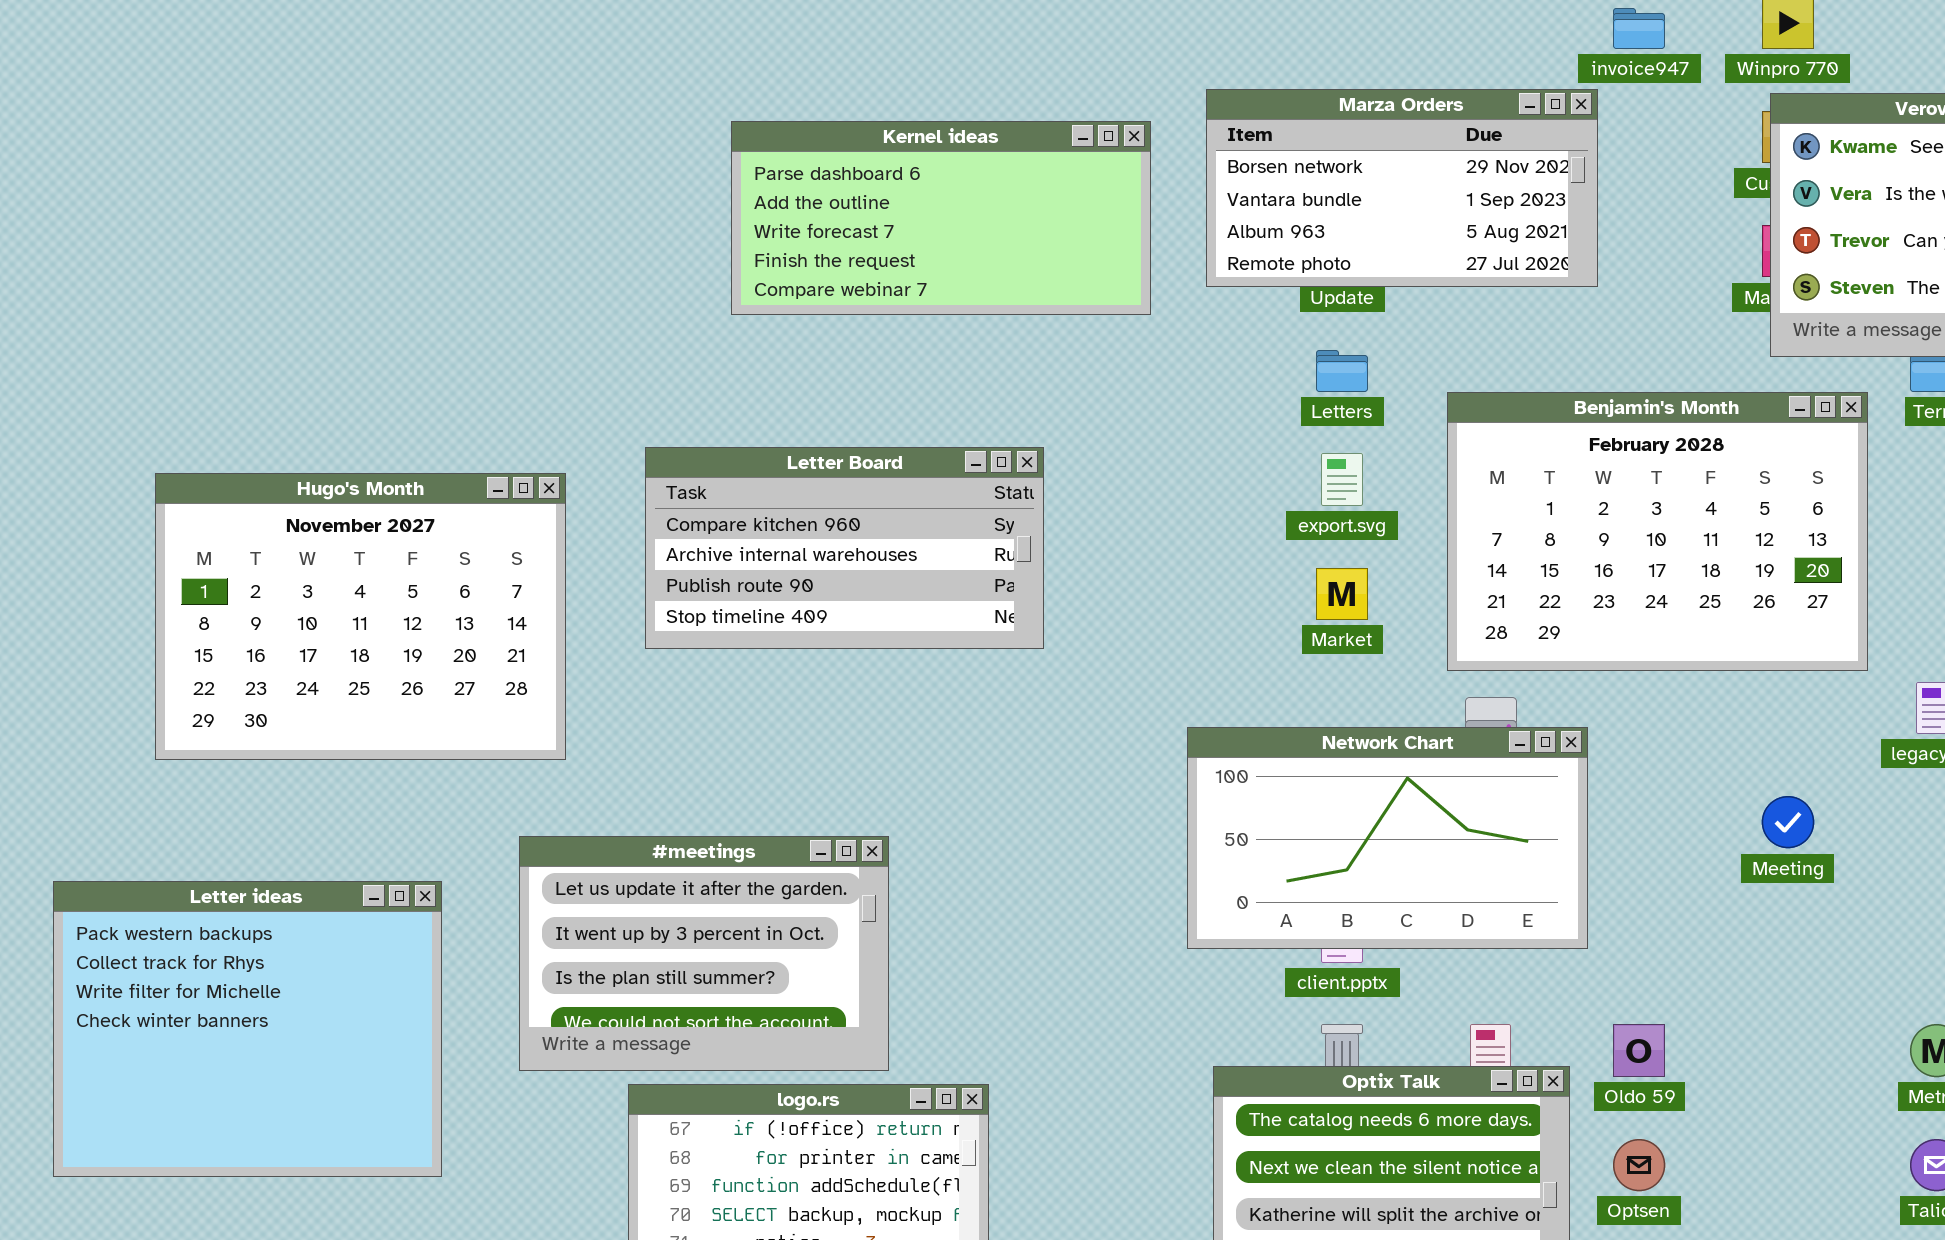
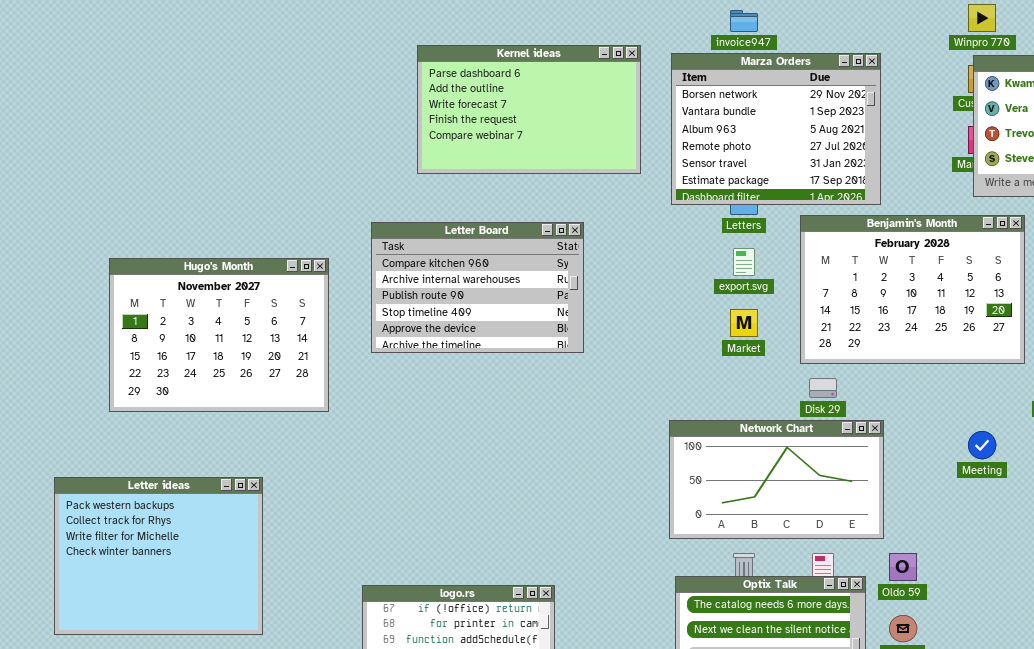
invoice947: [1613,8,1665,49] -> [730,10,758,32], moved
Marza Orders: [1206,89,1598,287] -> [671,53,881,205], resized
Kernel ideas: [731,121,1151,315] -> [417,45,641,174], resized
Letter Board: [645,447,1044,649] -> [371,222,584,353], resized
Network Chart: [1187,727,1588,949] -> [669,420,884,539], moved
#meetings: [519,836,889,1071] -> none, closed

